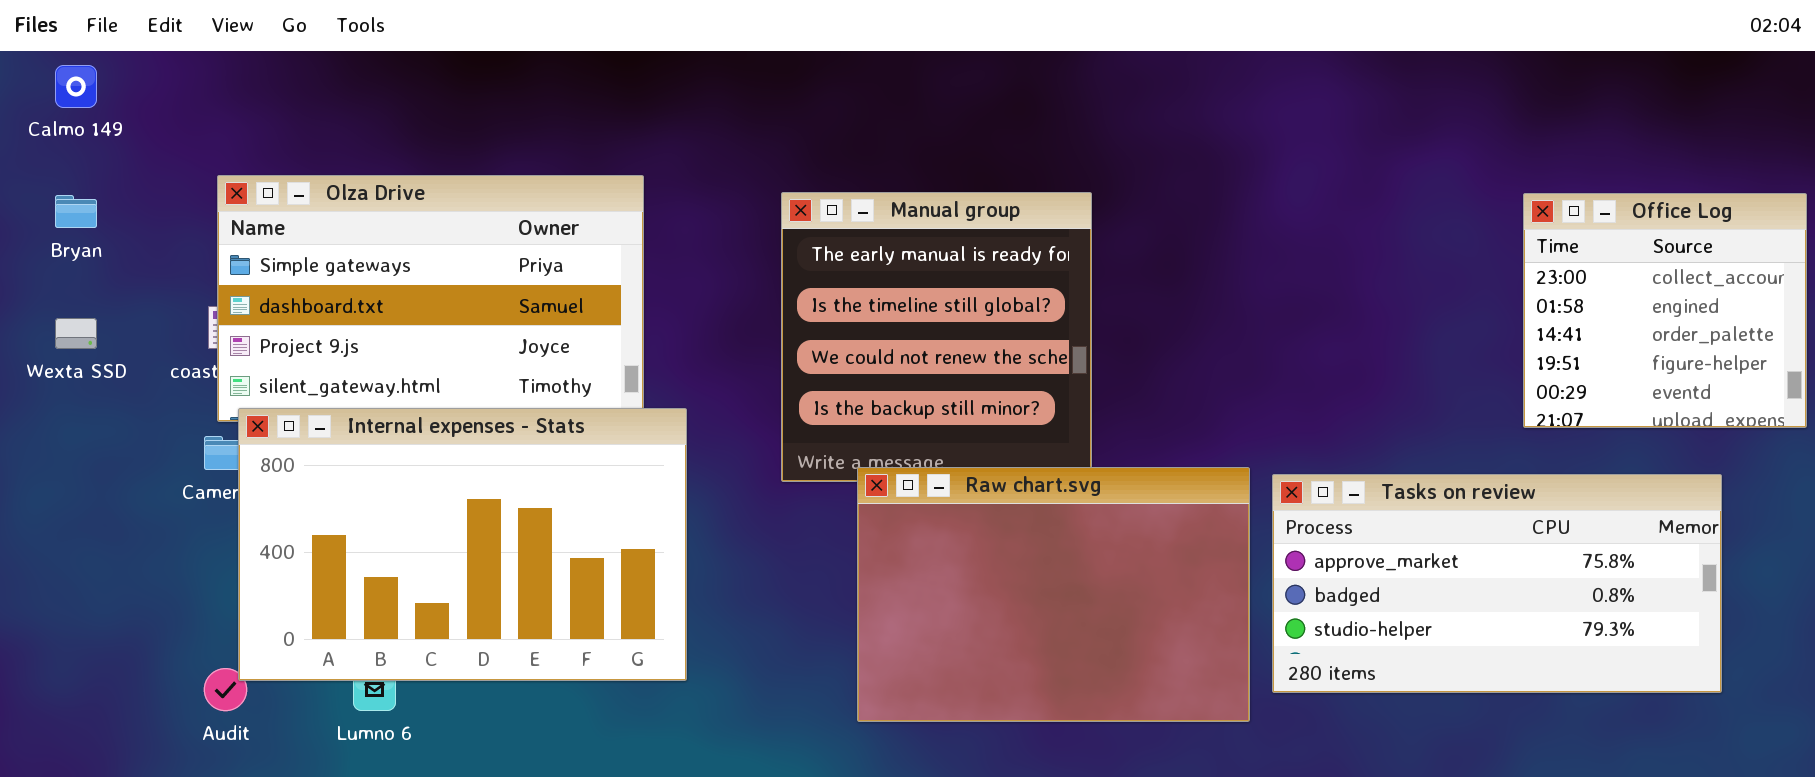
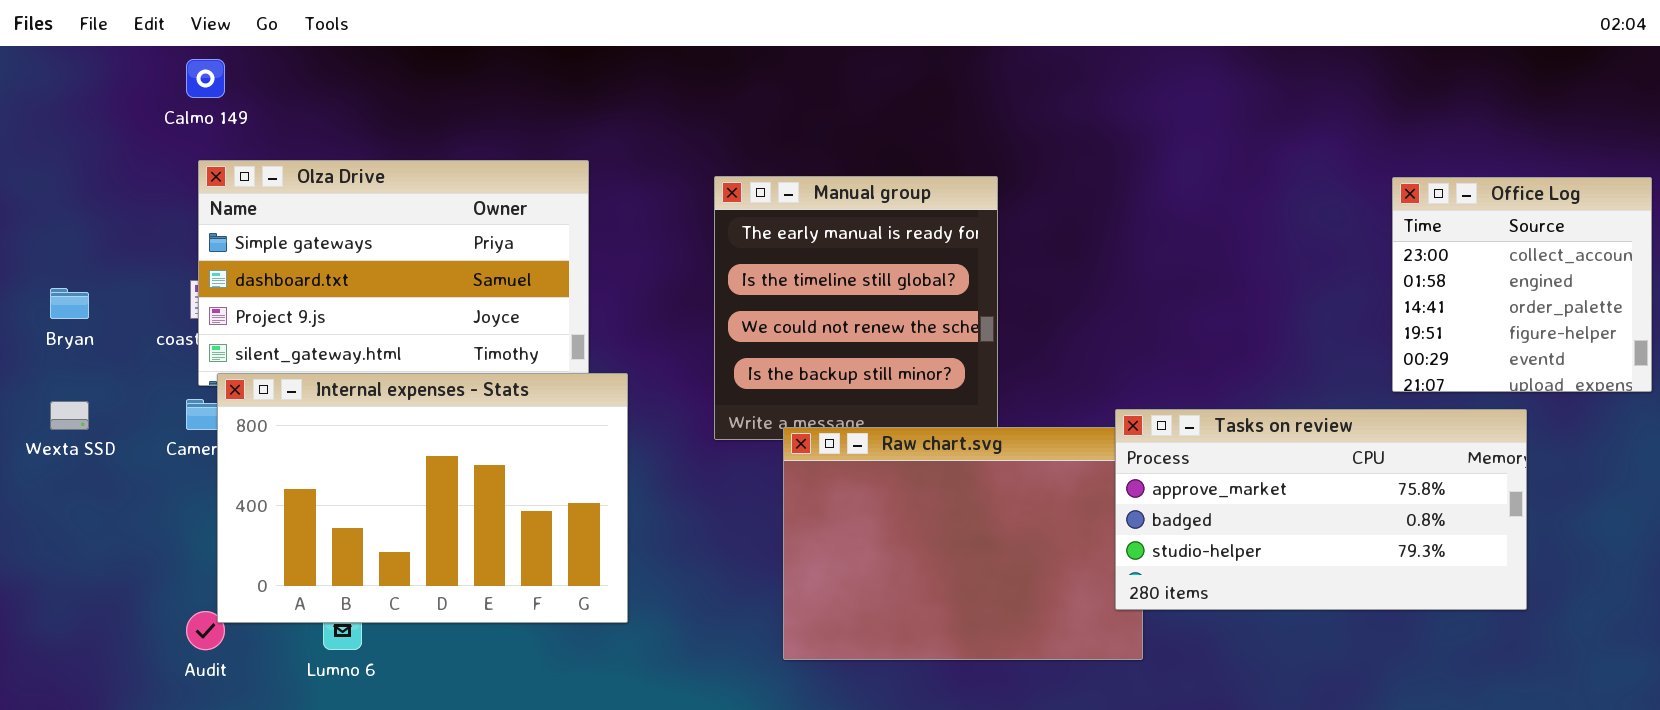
Calmo 149: [55,65,97,108] -> [186,59,225,98], moved
Bryan: [55,195,97,228] -> [50,288,89,319], moved
Wexta SSD: [55,318,97,349] -> [50,401,89,430], moved
Tasks on review: [1272,474,1722,693] -> [1115,409,1527,610], moved

